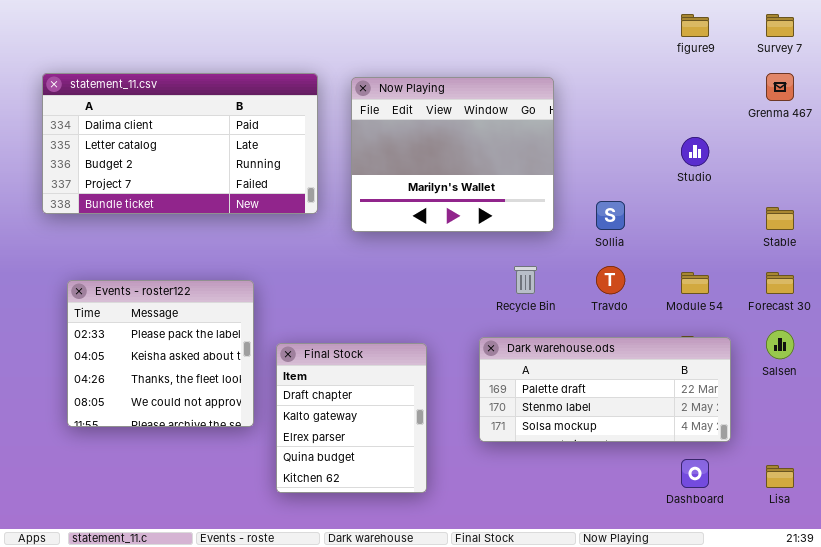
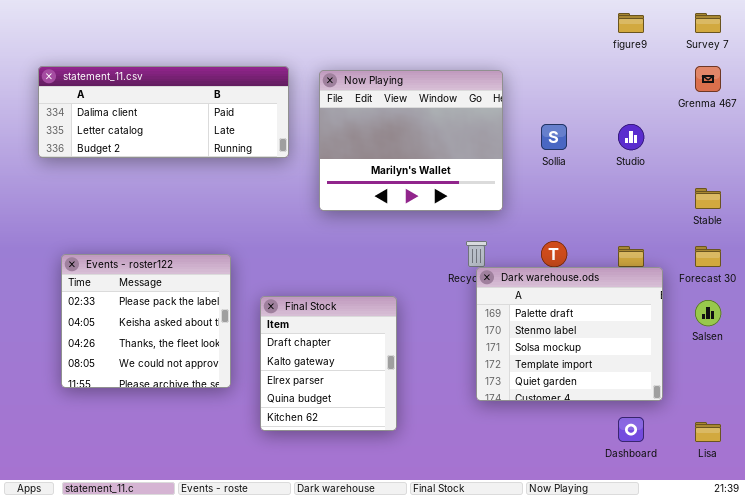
statement_11.csv: [42,73,318,214] -> [38,66,289,158], resized
Sollia: [596,201,625,230] -> [541,124,567,150], moved
Dark warehouse.ods: [479,337,731,442] -> [476,267,663,401], resized
Final Stock: [276,343,427,493] -> [260,296,397,431], moved

